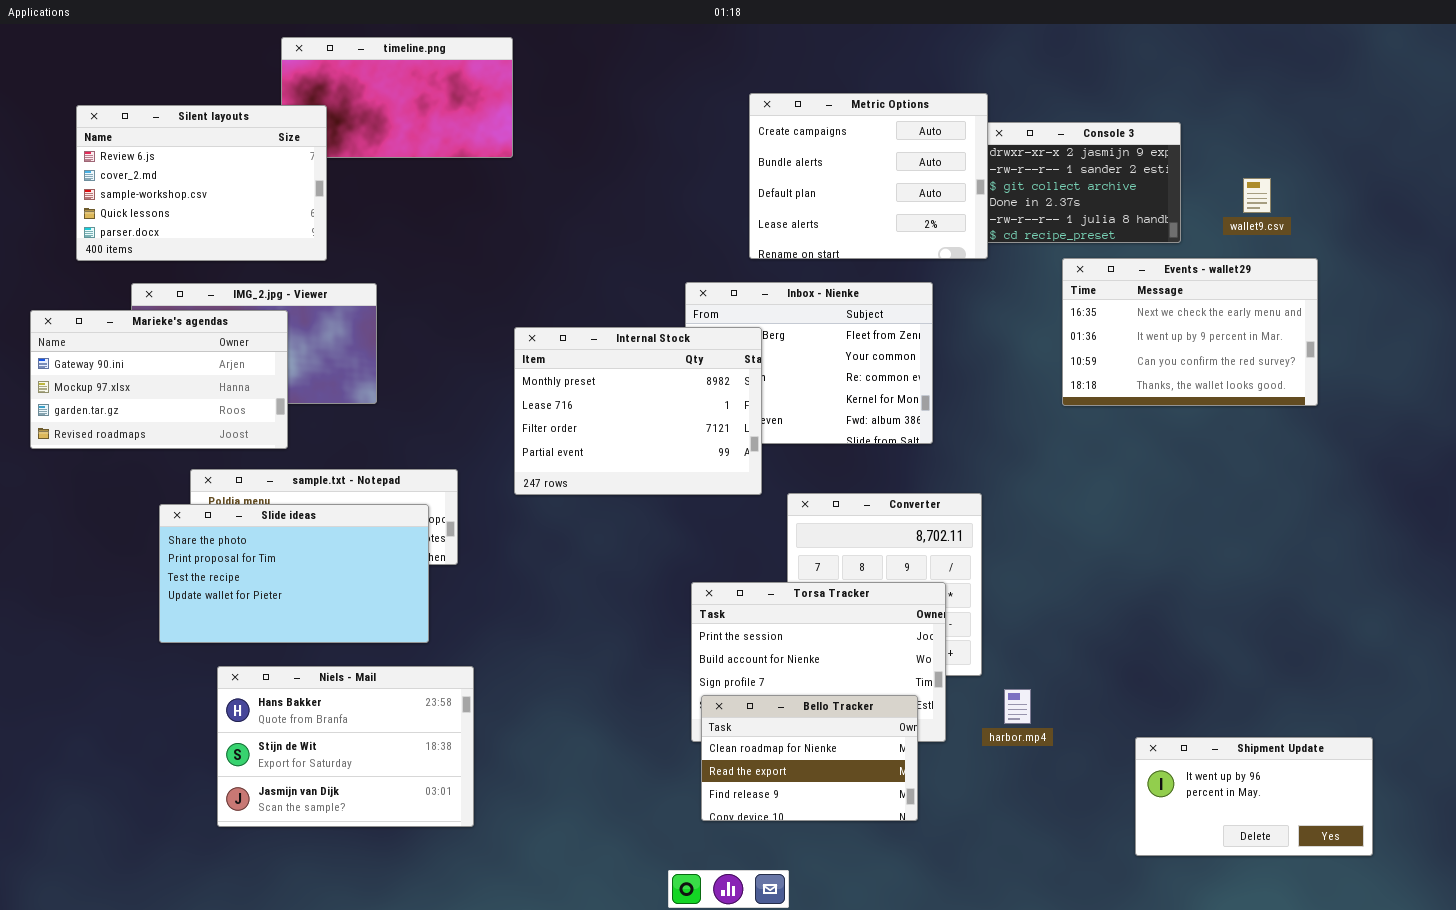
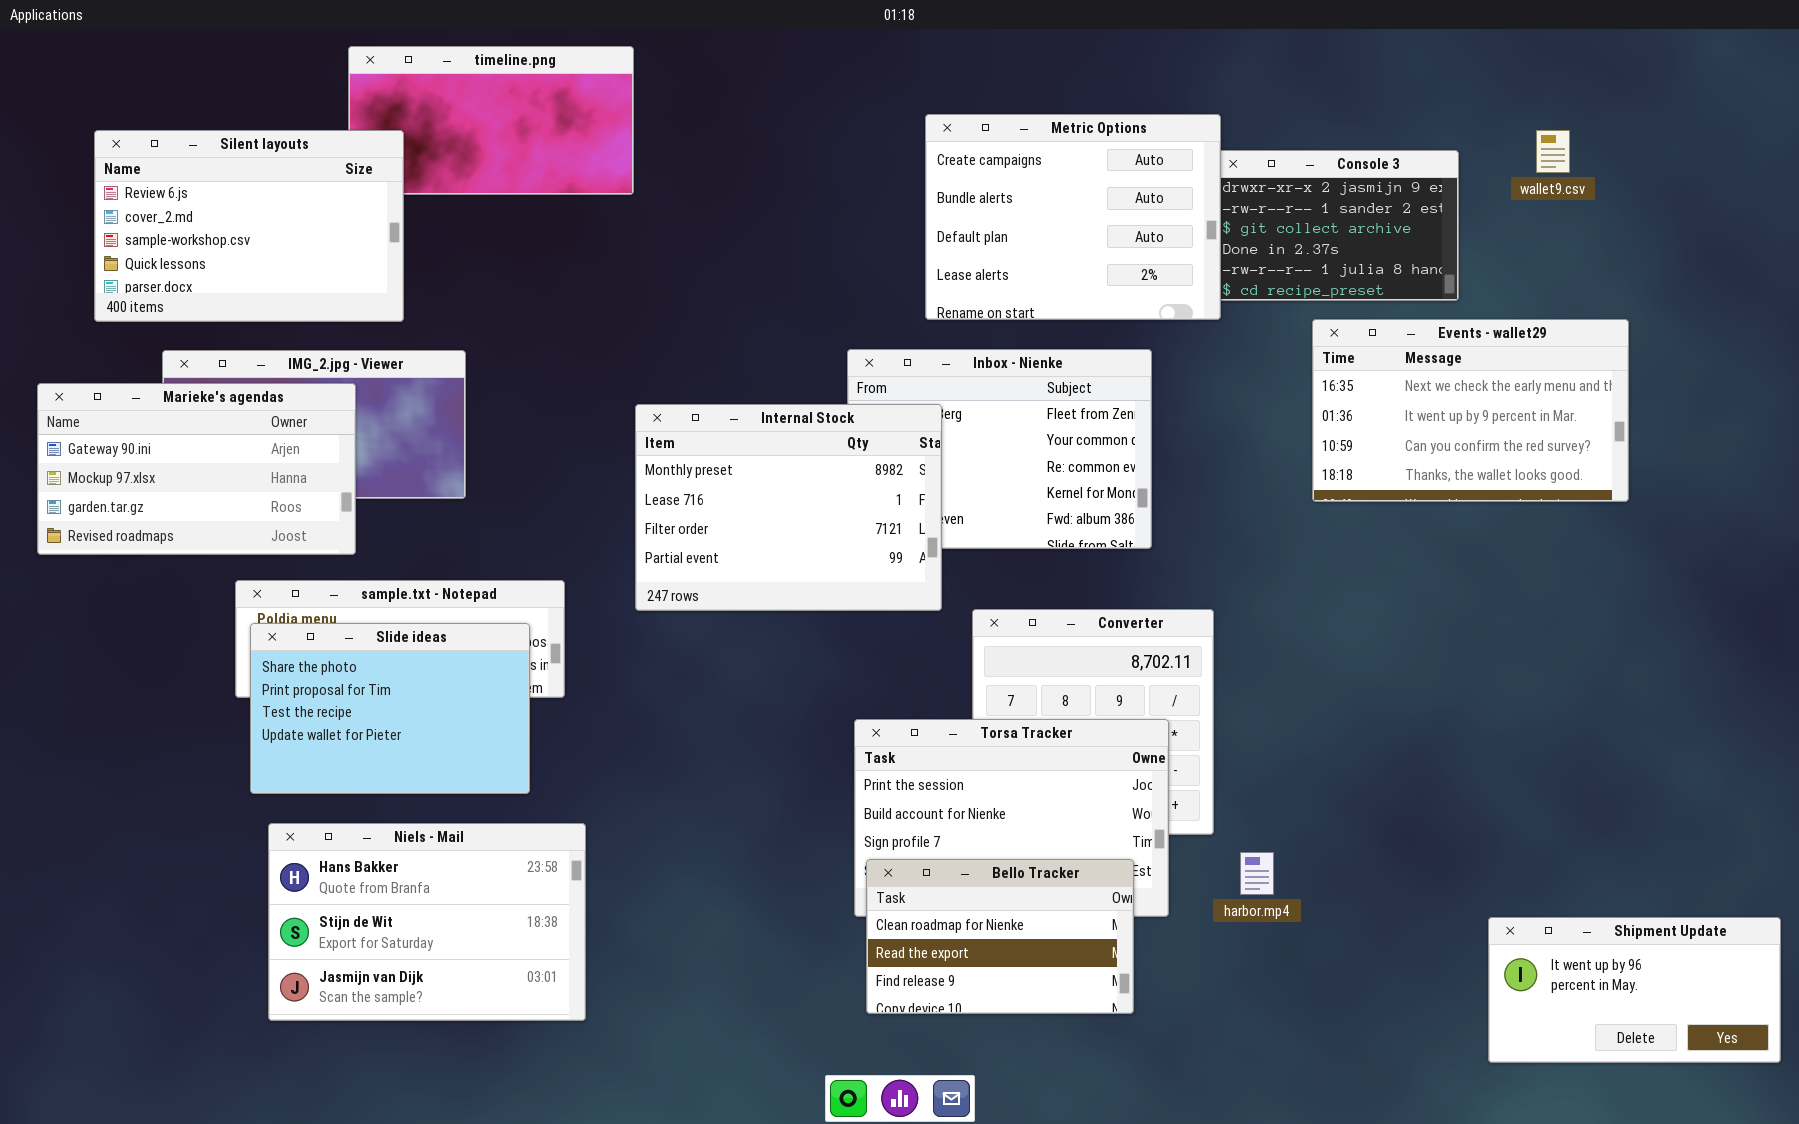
wallet9.csv: [1243,178,1271,213] -> [1536,130,1570,173], moved
Slide ideas: [159,504,429,643] -> [250,623,530,794], resized
Shipment Update: [1135,737,1373,856] -> [1488,917,1781,1063], moved

